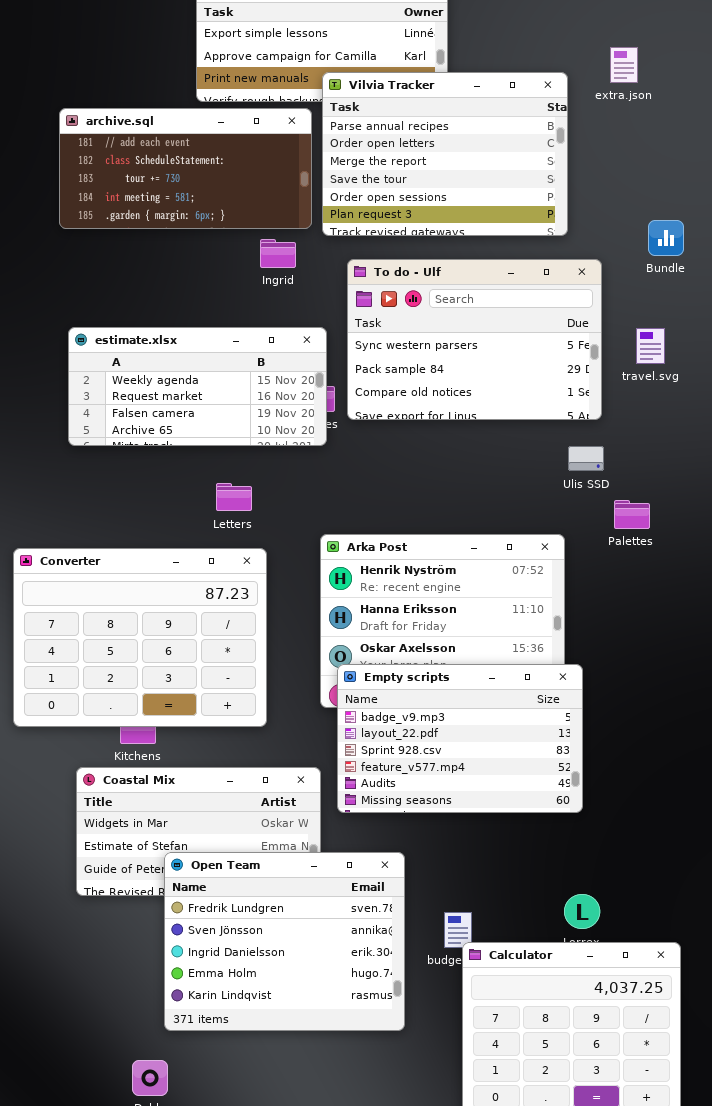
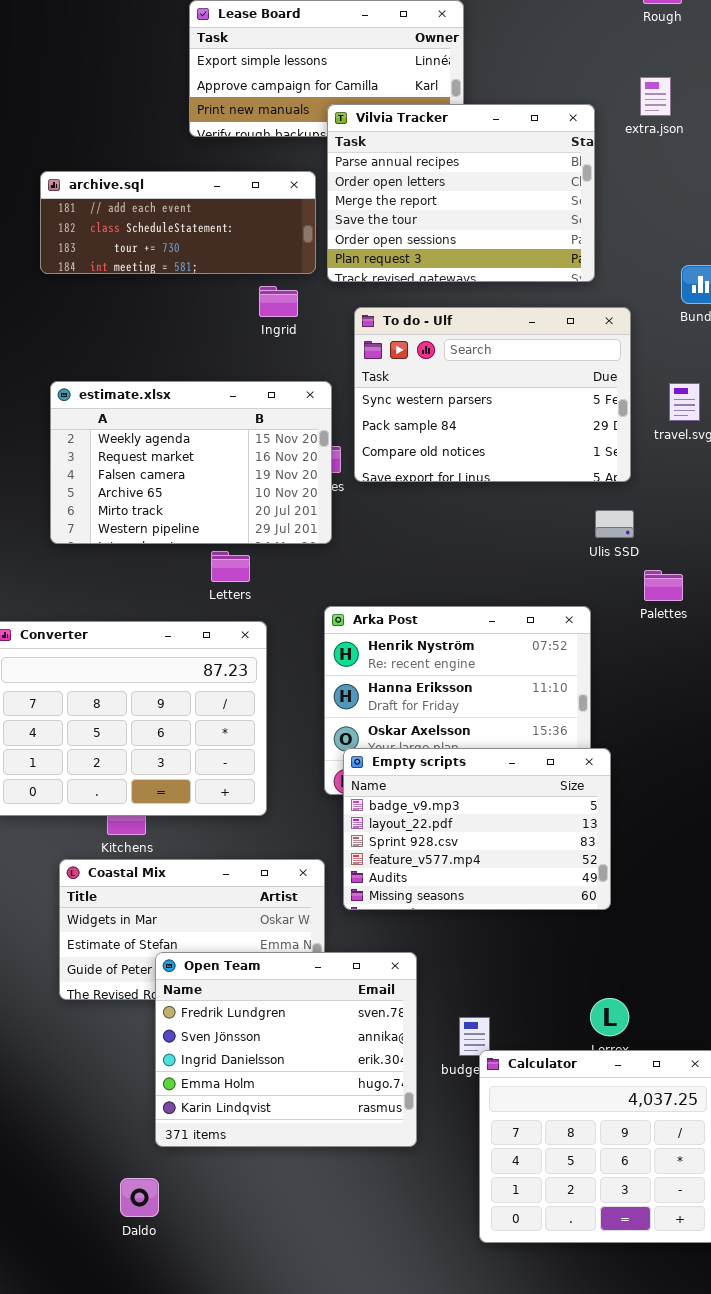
archive.sql: [59,108,312,229] -> [40,171,316,274], resized
estimate.xlsx: [68,327,327,446] -> [50,381,332,544], resized

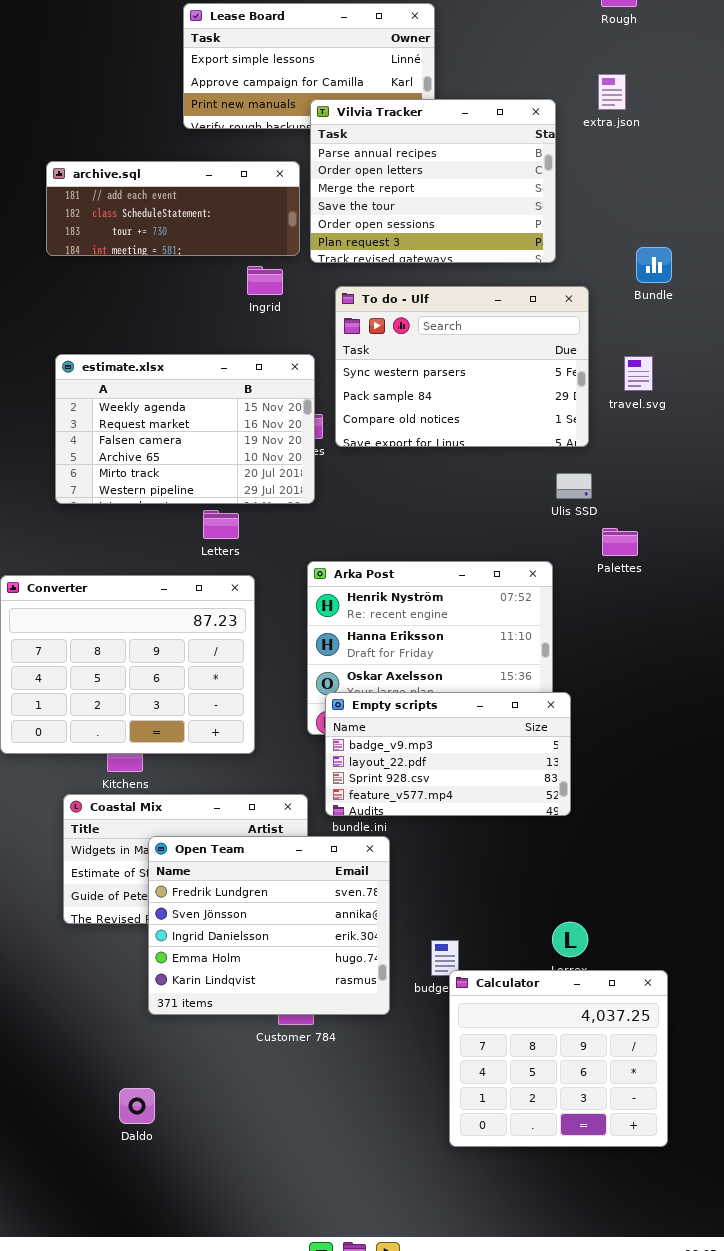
Empty scripts: [343,748,611,910] -> [325,692,571,816], resized
Open Team: [155,952,417,1147] -> [148,836,390,1015], moved

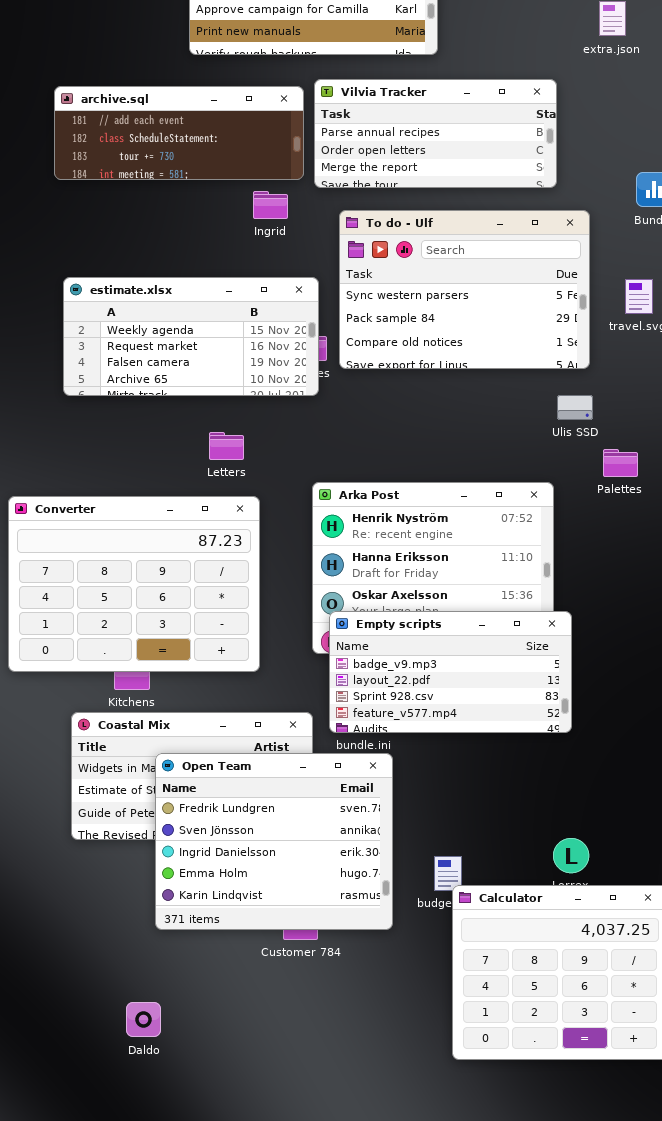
Vilvia Tracker: [310,99,556,263] -> [314,79,557,188], resized
estimate.xlsx: [55,354,315,504] -> [63,277,319,396], resized

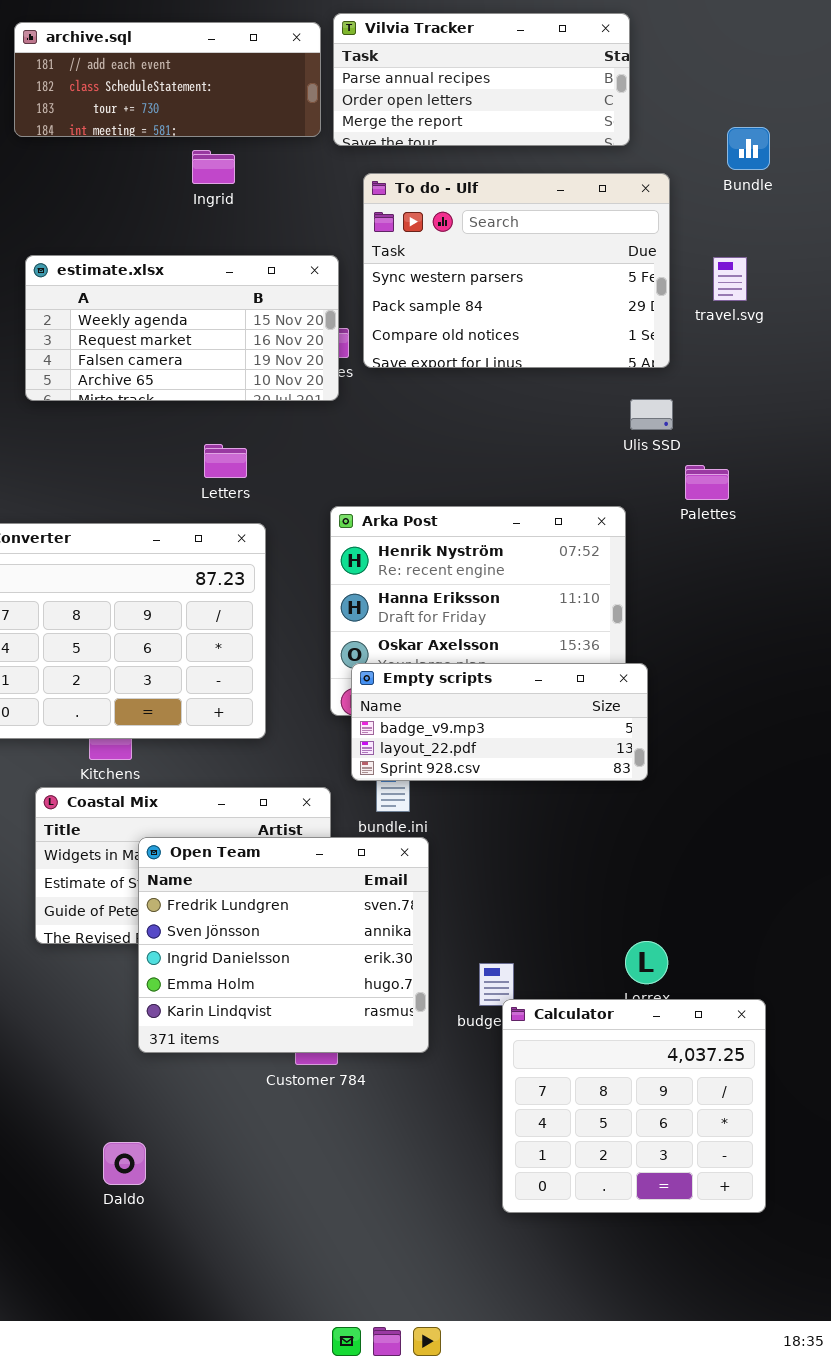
Ingrid: [253,191,288,219] -> [192,150,235,184], moved
Empty scripts: [329,611,572,733] -> [351,663,648,781], resized

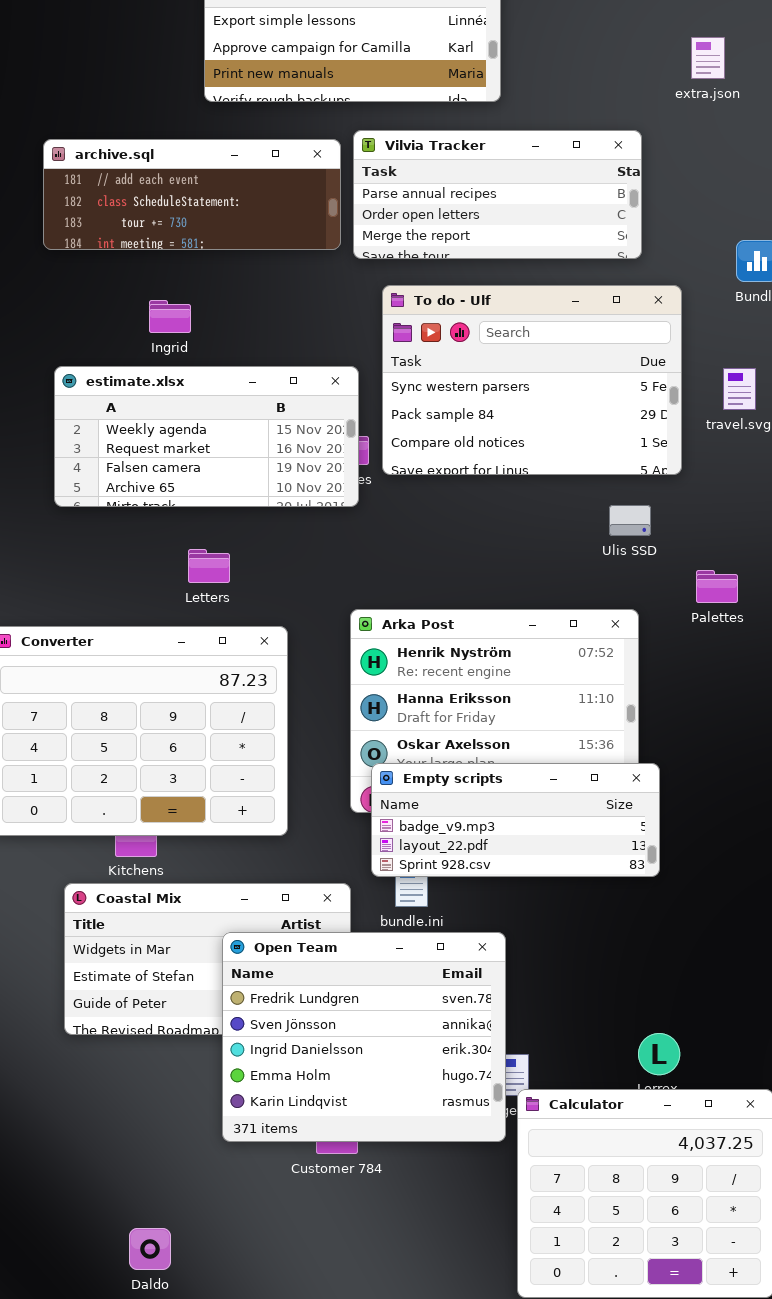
Ingrid: [192,150,235,184] -> [149,300,191,333], moved
Ulis SSD: [630,399,673,430] -> [609,505,651,536], moved
Letters: [204,444,247,478] -> [188,549,230,583], moved
Open Team: [138,837,429,1053] -> [222,932,506,1142], moved

